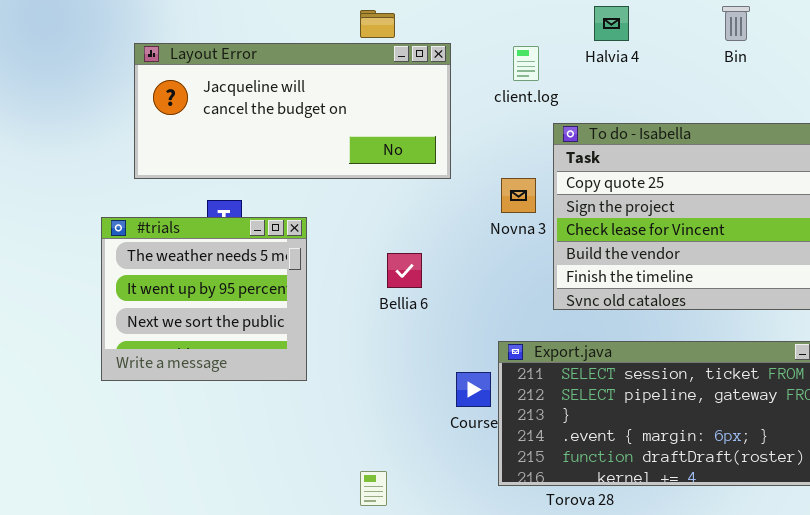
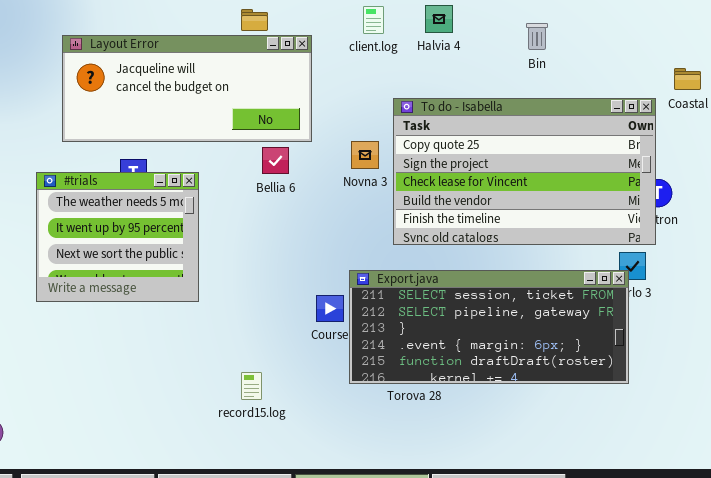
Bin: [722,6,750,41] -> [526,23,548,50], moved
client.log: [513,46,539,81] -> [363,6,384,34], moved
Bellia 6: [387,253,422,288] -> [262,147,289,174], moved

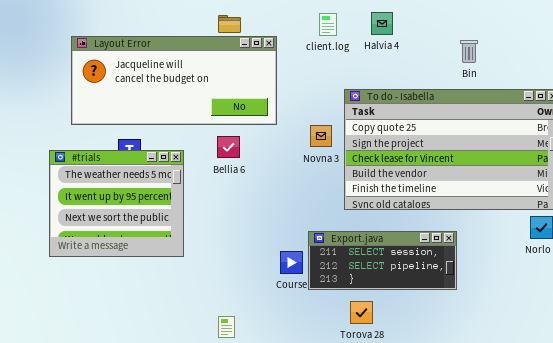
Bin: [526,23,548,50] -> [460,40,478,63], moved
Bellia 6: [262,147,289,174] -> [217,136,240,158], moved
Export.java: [349,270,629,384] -> [308,231,457,290], resized

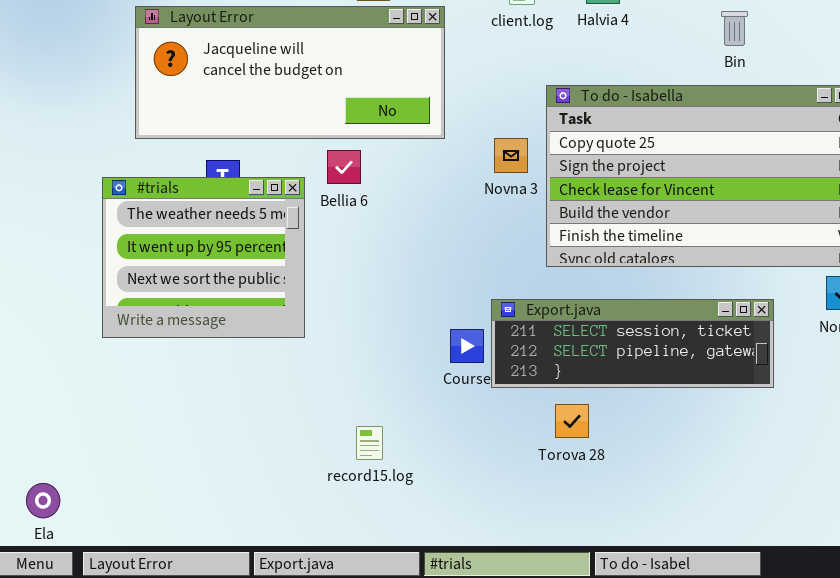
Bellia 6: [217,136,240,158] -> [327,150,361,184], moved
Export.java: [308,231,457,290] -> [491,299,774,388], resized

